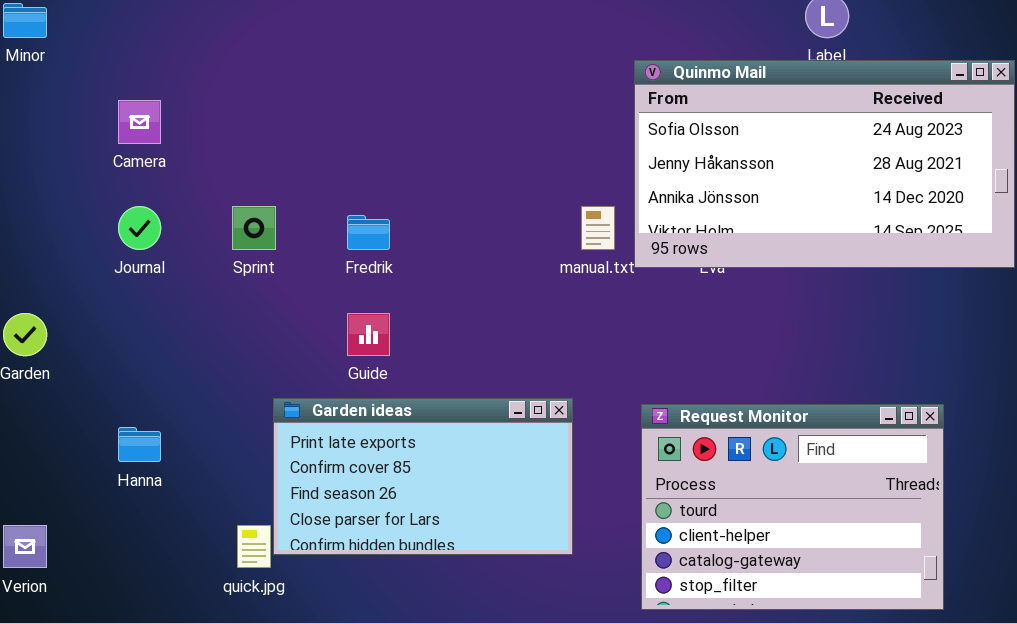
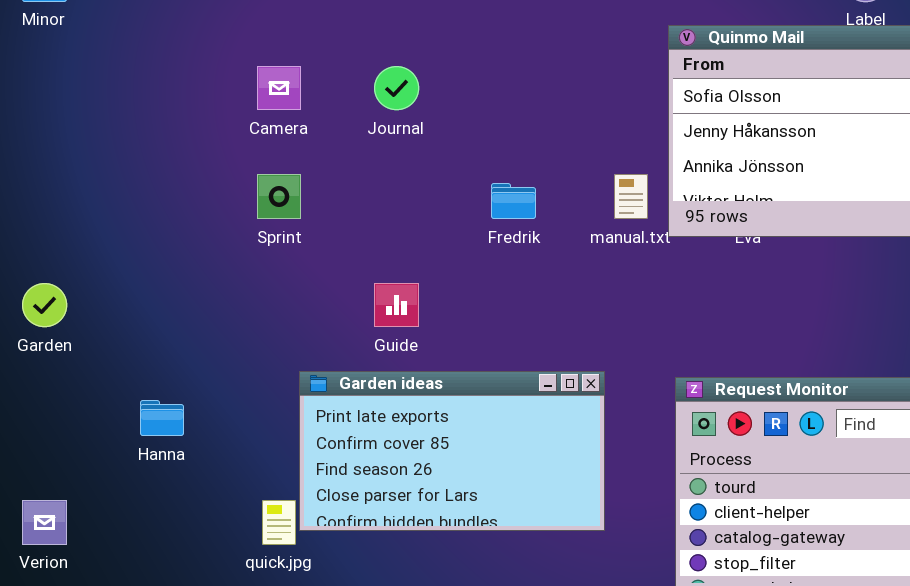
Camera: [118,100,161,144] -> [257,66,301,110], moved
Journal: [118,206,161,250] -> [374,66,419,110], moved
Fredrik: [347,215,390,250] -> [491,183,536,219], moved

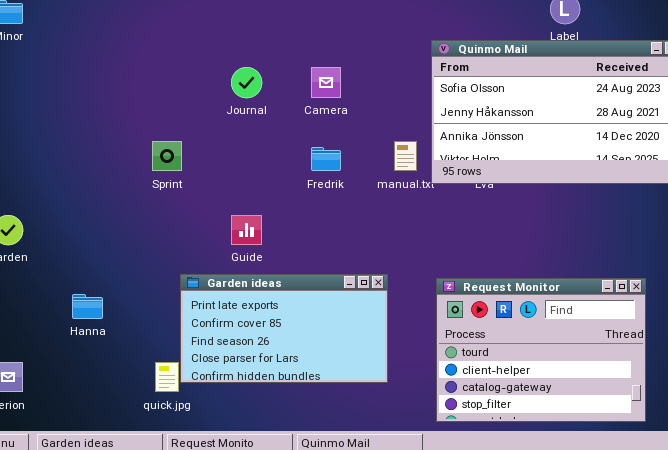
Camera: [257,66,301,110] -> [311,67,341,98], moved

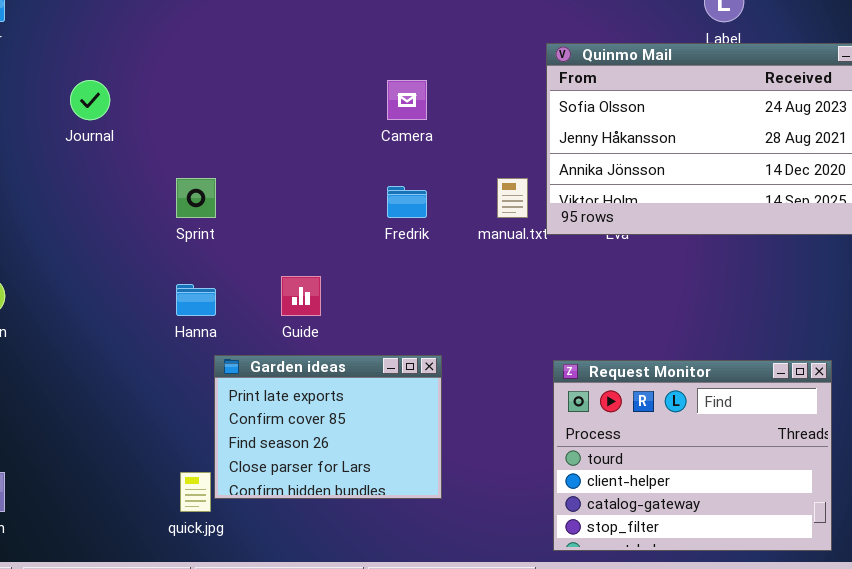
Journal: [231,67,262,98] -> [70,80,110,120], moved
Garden ideas: [180,274,388,383] -> [214,355,442,499], resized
Hanna: [72,294,103,319] -> [176,284,216,316], moved

